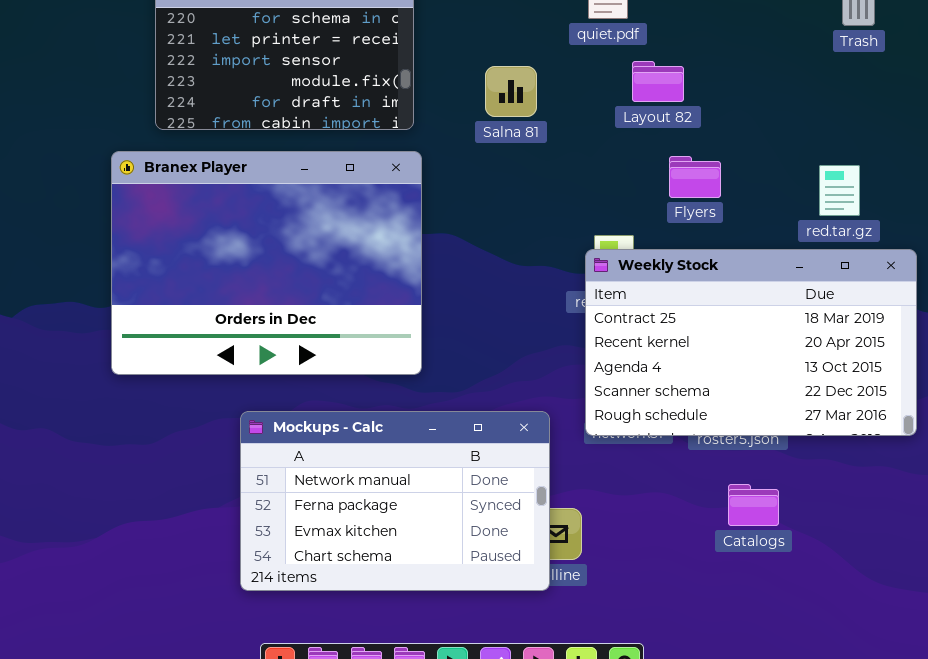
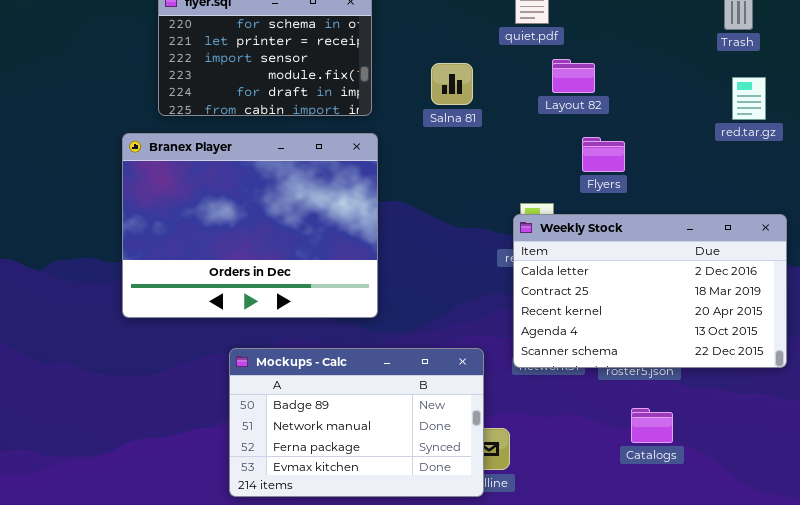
red.tar.gz: [819,165,860,216] -> [732,77,766,120], moved
Weekly Stock: [585,249,917,436] -> [513,214,787,368], scrolled up 1 row
Mockups - Calc: [240,411,550,591] -> [229,348,484,497], scrolled up 1 row

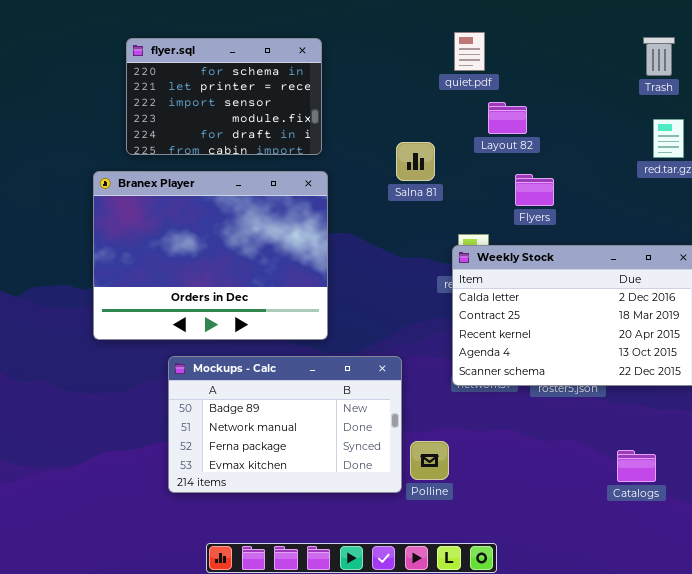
Salna 81: [431,63,473,105] -> [396,142,435,181], moved
Mockups - Calc: [229,348,484,497] -> [168,356,402,493], moved
Catalogs: [631,408,673,443] -> [617,450,656,482], moved

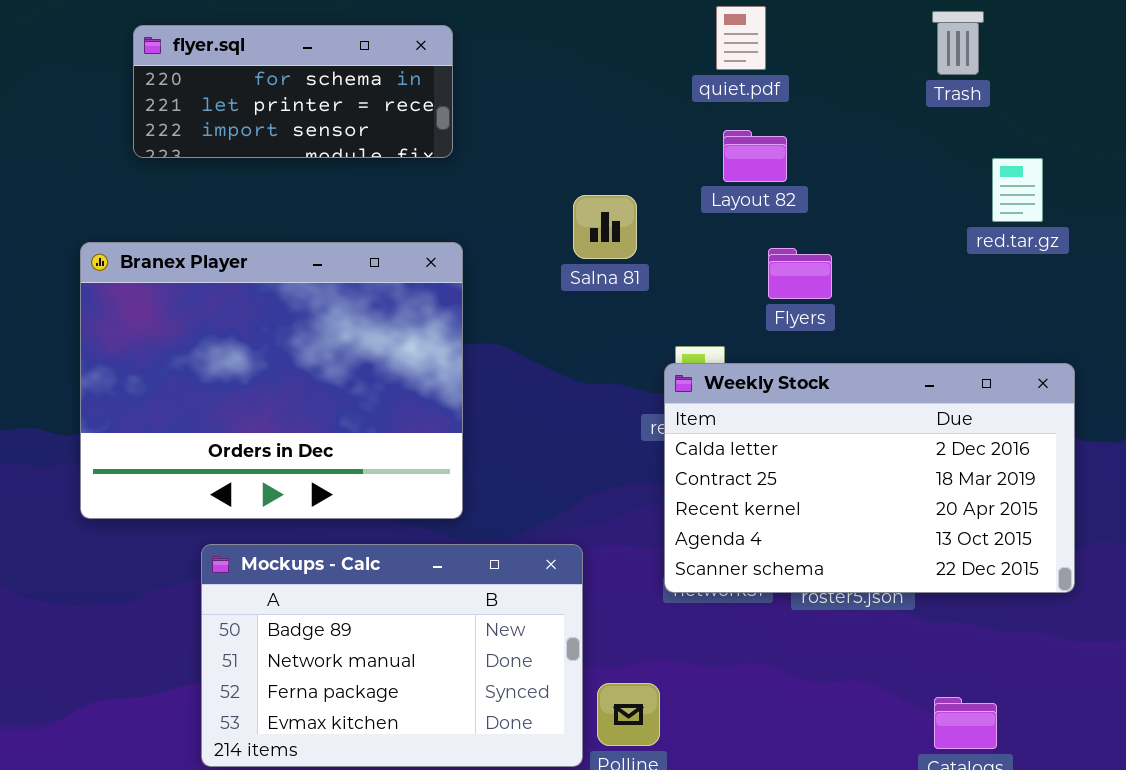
quiet.pdf: [454,32,485,71] -> [716,6,766,70], moved
Trash: [643,37,675,76] -> [932,11,984,75], moved
flyer.sql: [126,38,322,155] -> [133,25,453,158], resized

